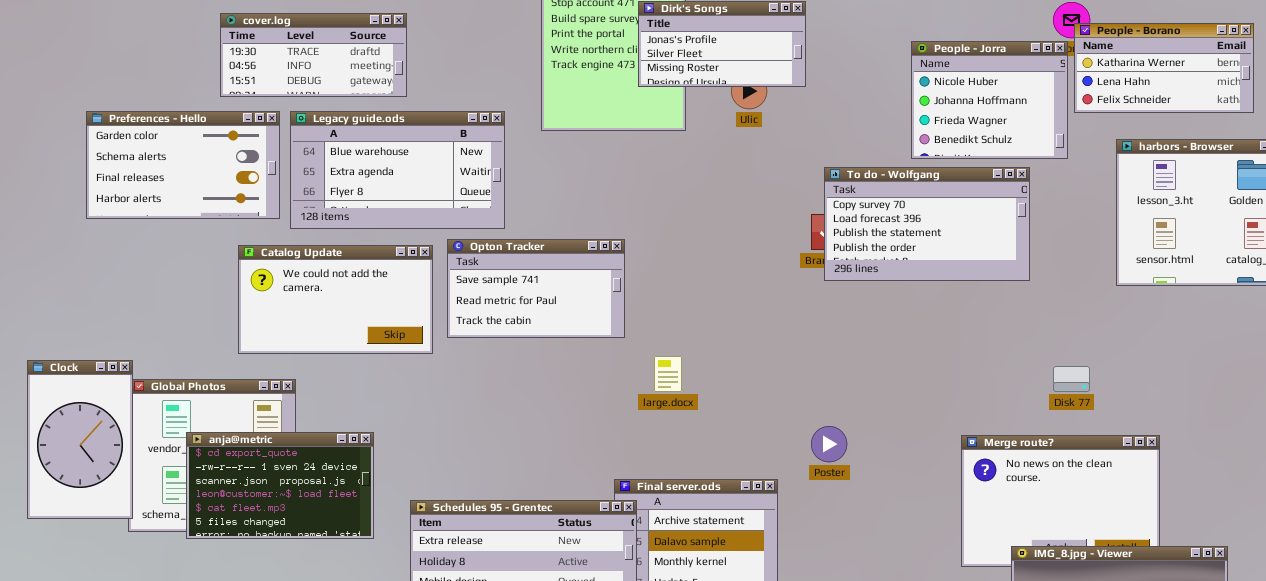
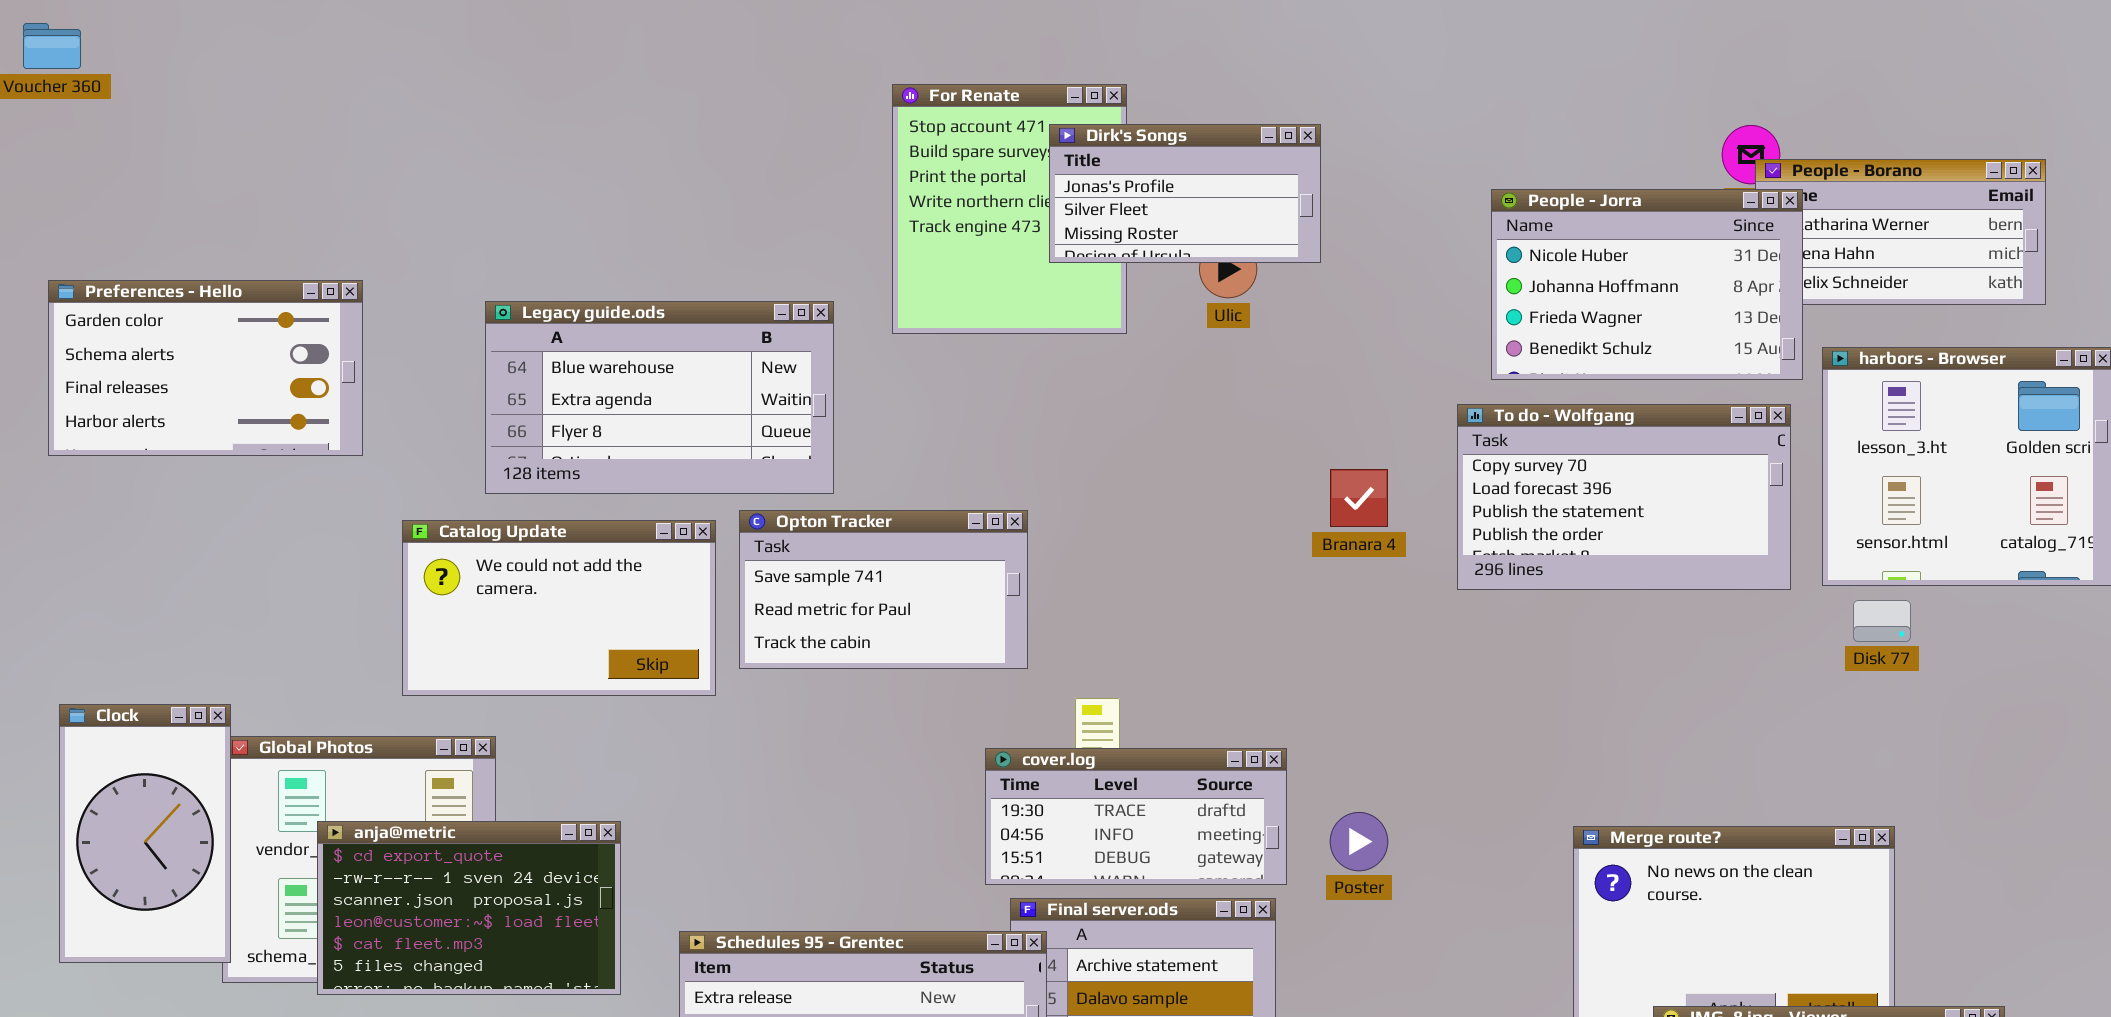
cover.log: [220,13,407,97] -> [985,748,1287,885], moved
People - Jorra: [911,41,1068,159] -> [1491,189,1803,380], resized
Preferences - Hello: [86,111,280,219] -> [48,280,363,456], moved
To do - Wolfgang: [824,167,1030,281] -> [1457,404,1791,590], moved
Disk 77: [1053,366,1090,392] -> [1853,600,1911,642], moved

